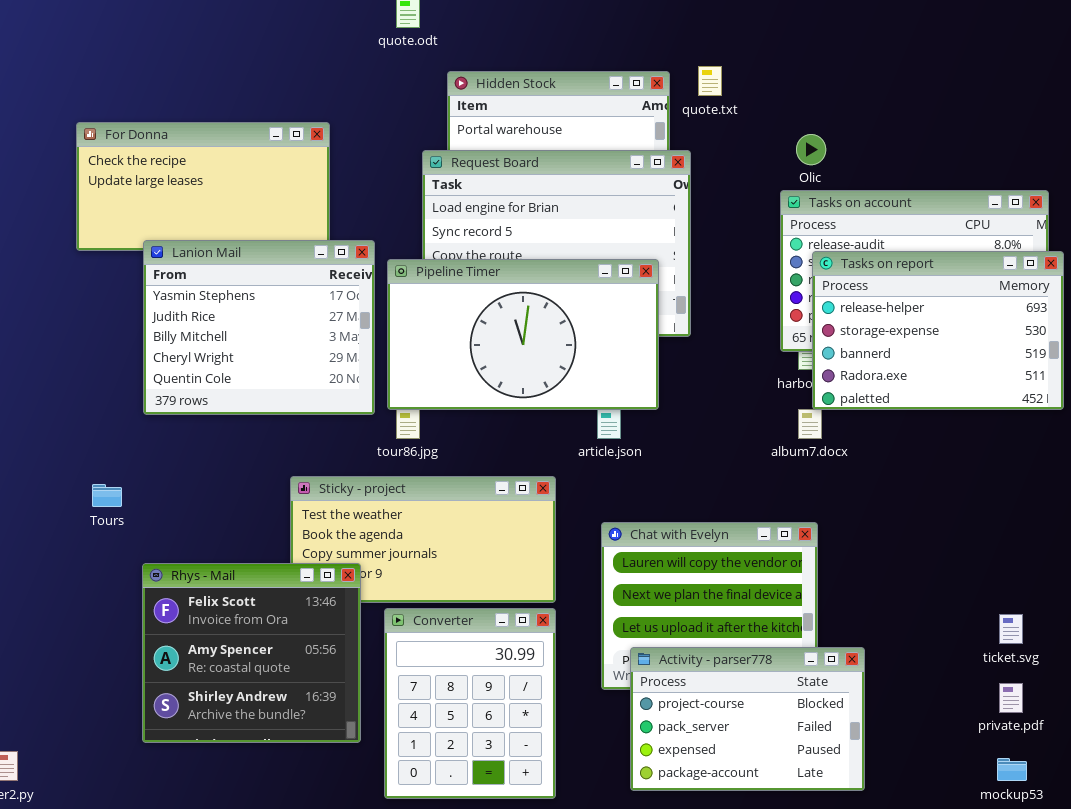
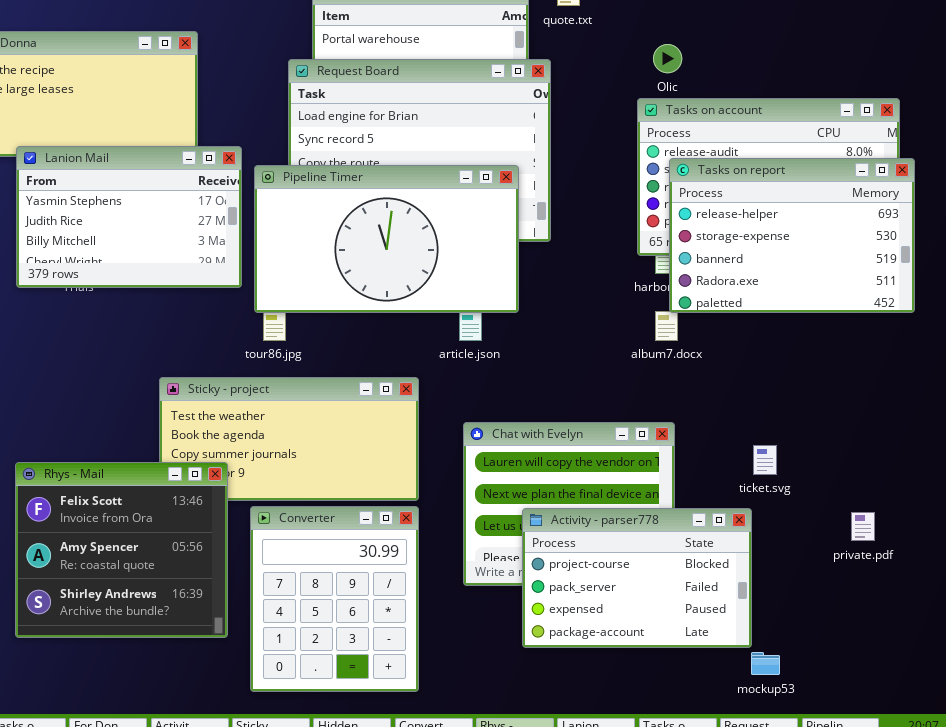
Lanion Mail: [143,240,375,415] -> [16,146,242,288], resized
ticket.svg: [999,614,1023,644] -> [753,445,777,475], moved
Activity - parser778: [630,647,865,791] -> [522,508,752,648], moved
private.pdf: [999,683,1023,713] -> [851,512,875,541], moved
mockup53: [997,758,1027,781] -> [751,652,780,675], moved

